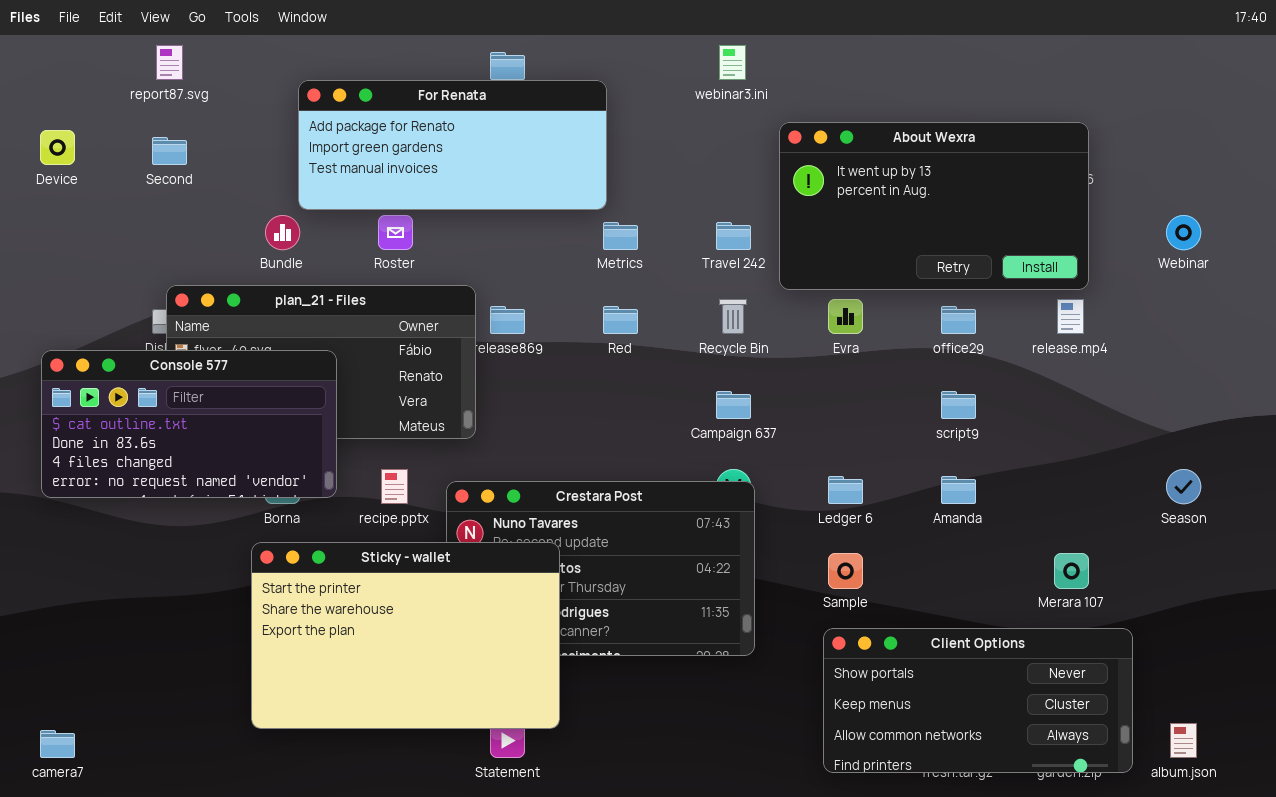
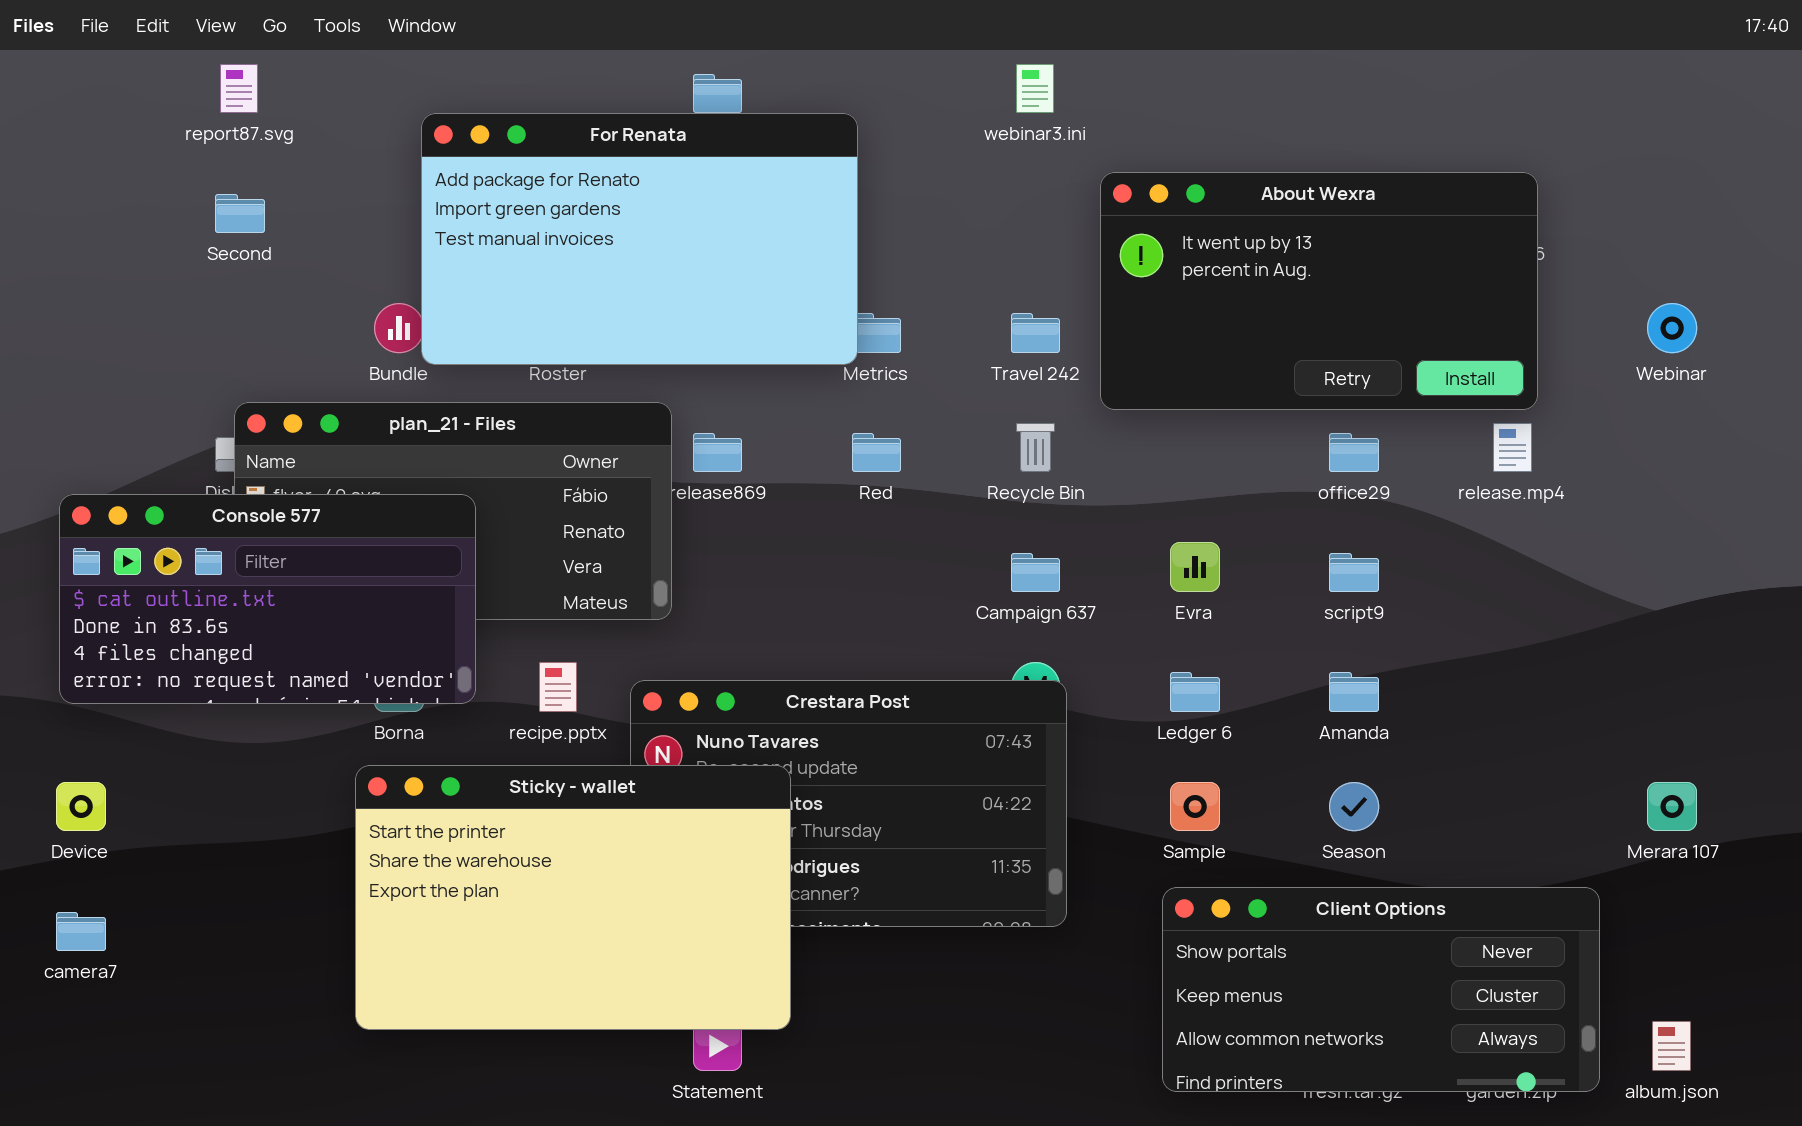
For Renata: [298,80,607,210] -> [421,113,858,365], resized
Device: [40,130,75,165] -> [56,782,106,831], moved
Evra: [828,299,863,334] -> [1170,542,1220,592], moved
Season: [1166,469,1201,504] -> [1329,782,1379,831], moved
Merara 107: [1054,553,1089,589] -> [1647,782,1697,831], moved
camera7: [40,730,75,758] -> [56,912,106,951], moved

